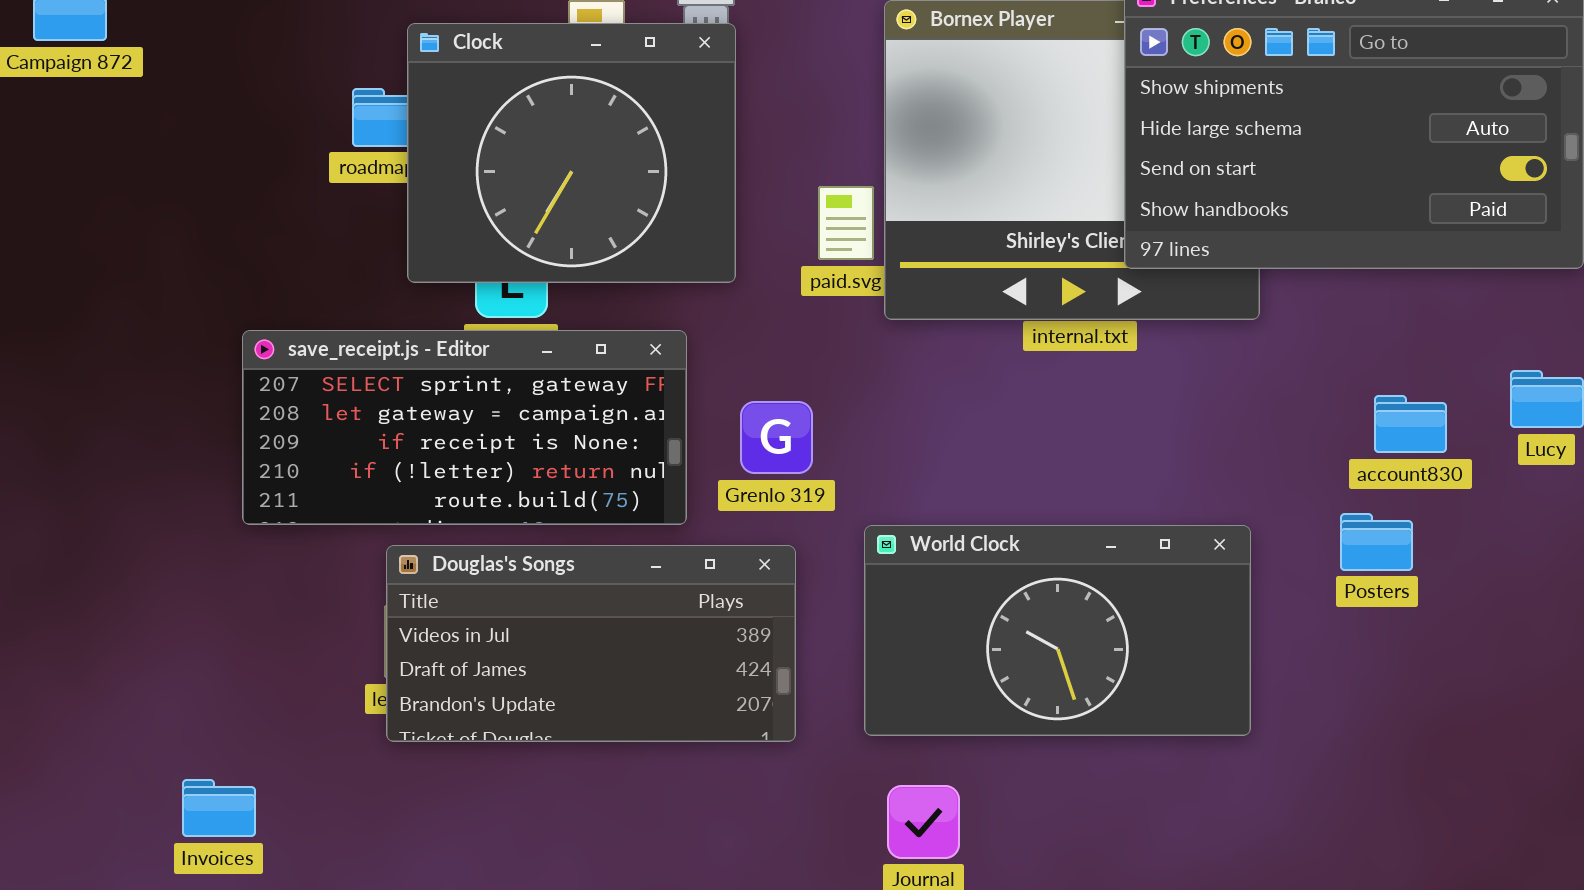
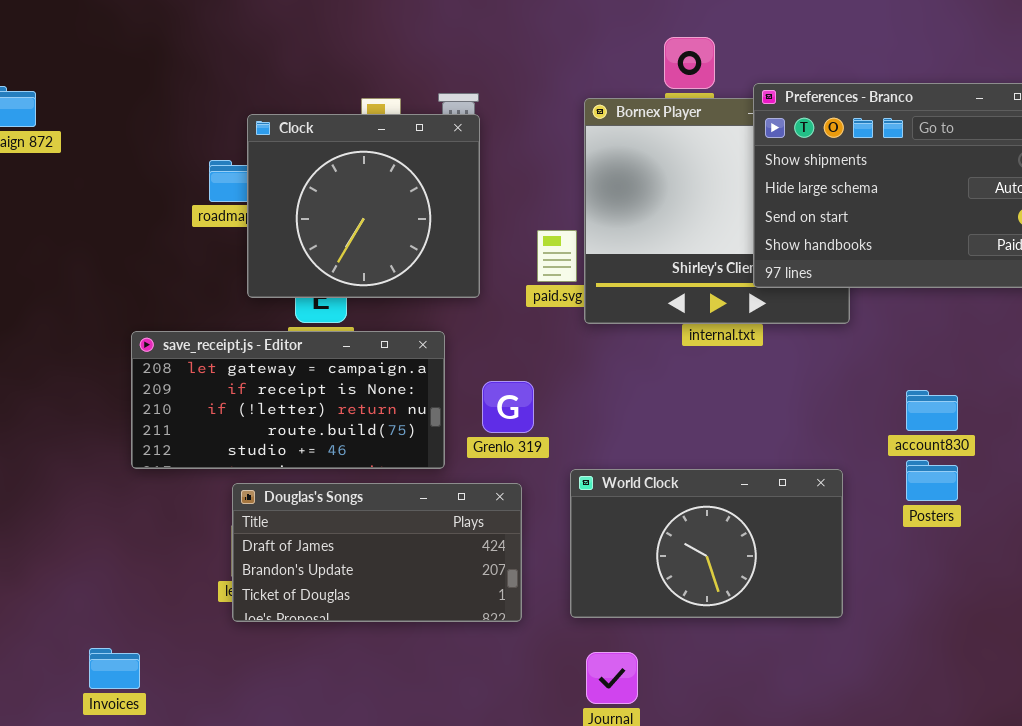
save_receipt.js - Editor: [242,330,687,525] -> [131,331,445,469], scrolled down 1 row
account830: [1374,395,1447,453] -> [906,390,958,431], moved
Douglas's Songs: [386,545,796,742] -> [232,483,522,622], scrolled down 1 row

